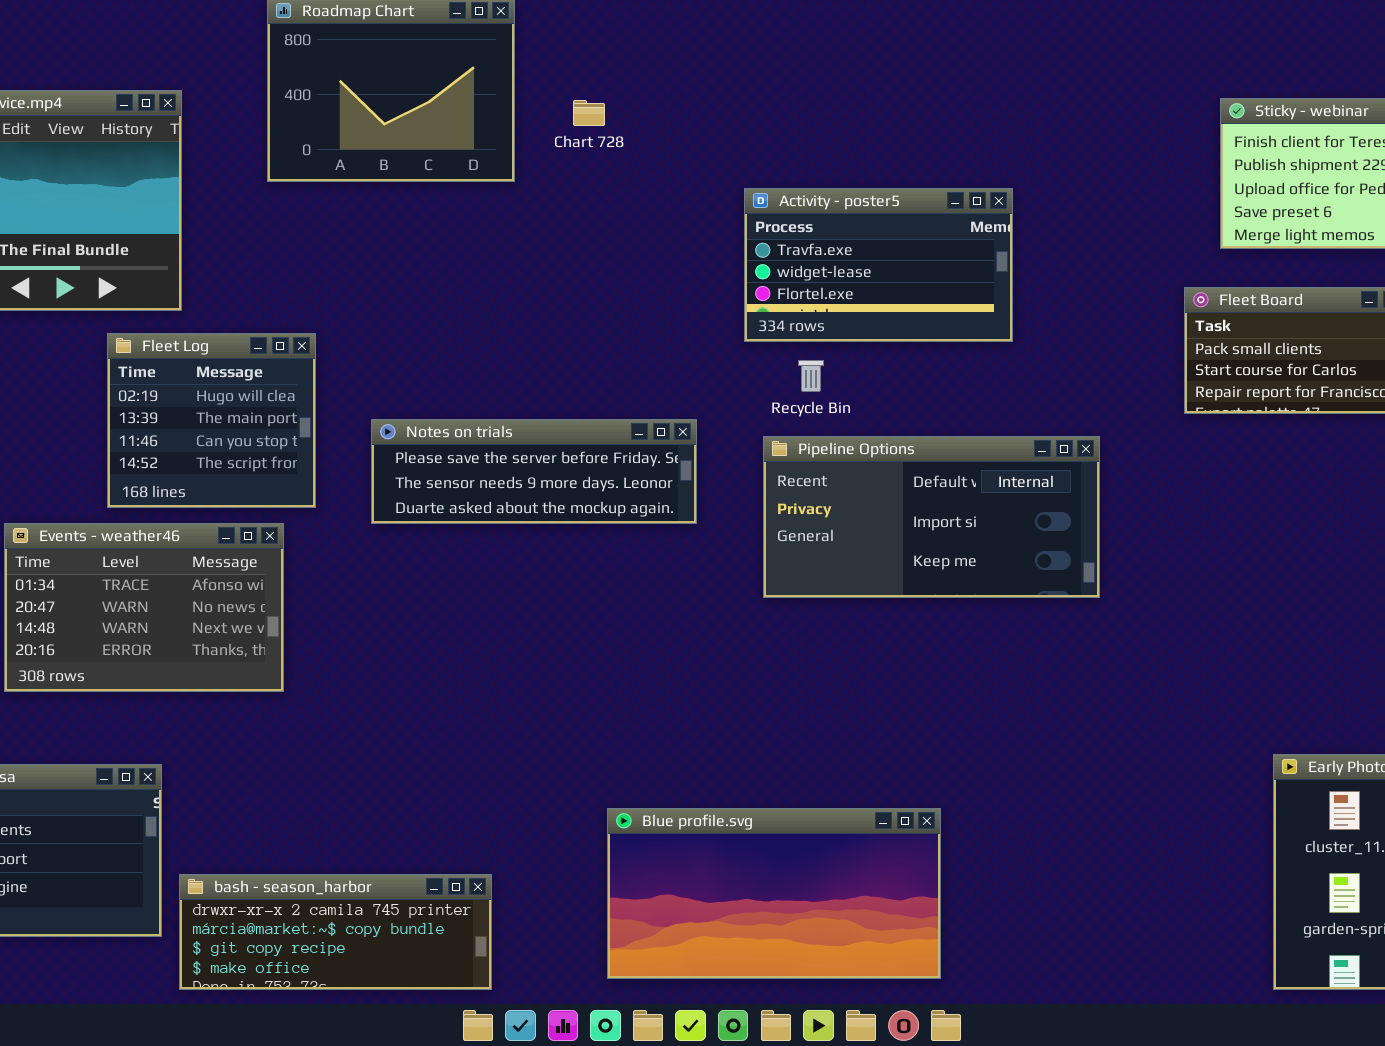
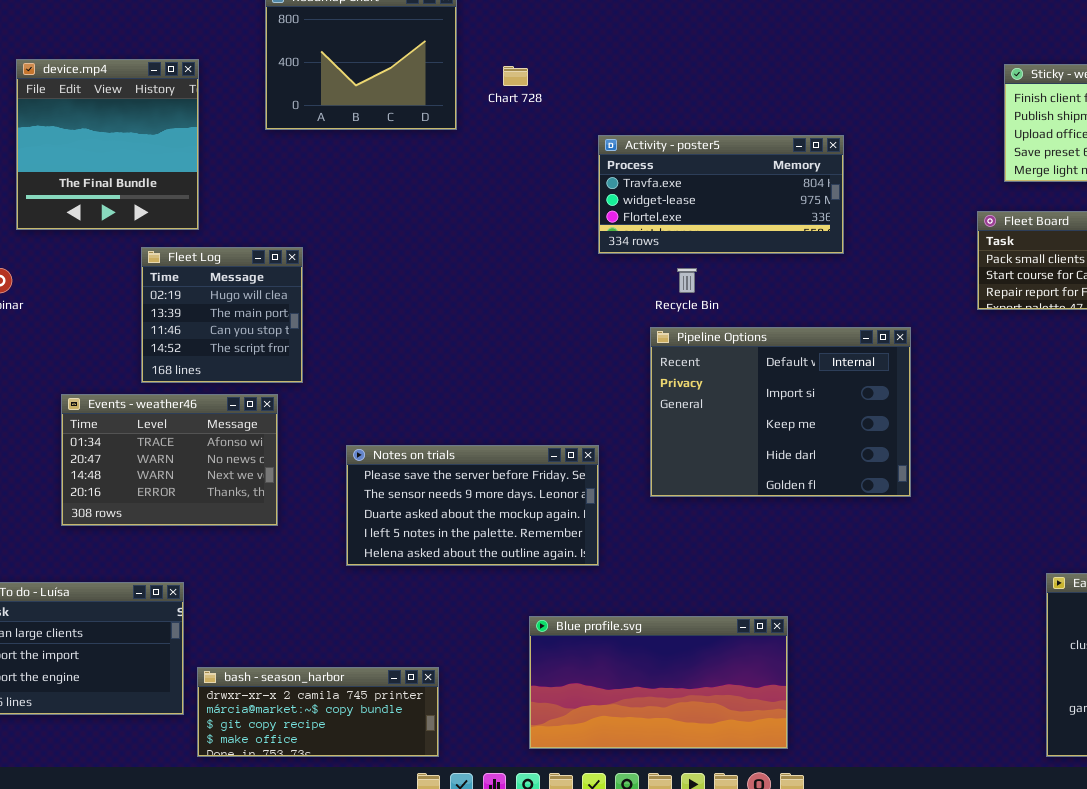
Activity - poster5: [744,188,1013,342] -> [598,135,844,254], resized
Notes on trials: [371,419,697,524] -> [346,445,599,566], moved, resized
Pipeline Options: [763,436,1100,598] -> [650,327,911,497], resized

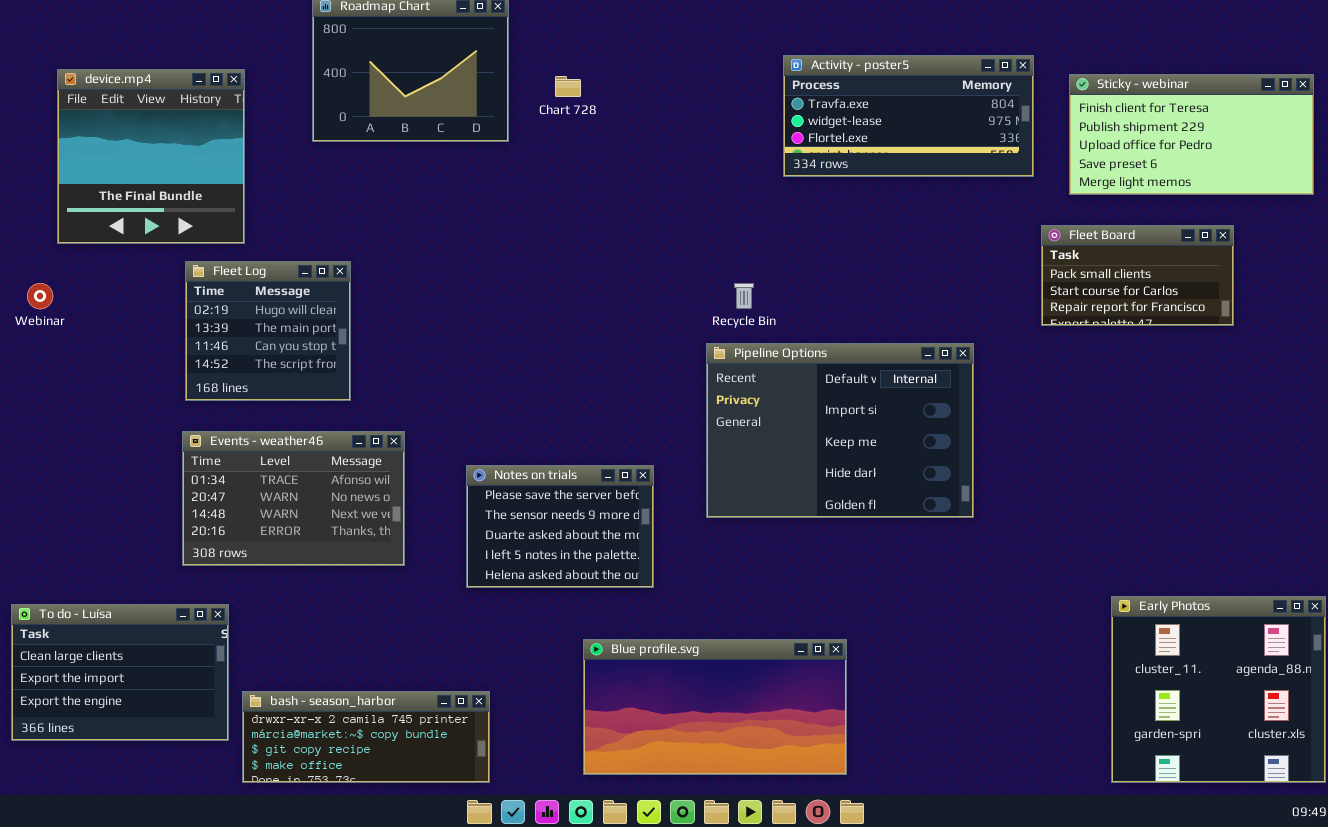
Activity - poster5: [598,135,844,254] -> [783,55,1034,177], moved
Events - weather46: [61,394,278,526] -> [182,431,405,566], moved
Notes on trials: [346,445,599,566] -> [466,465,654,588], resized

